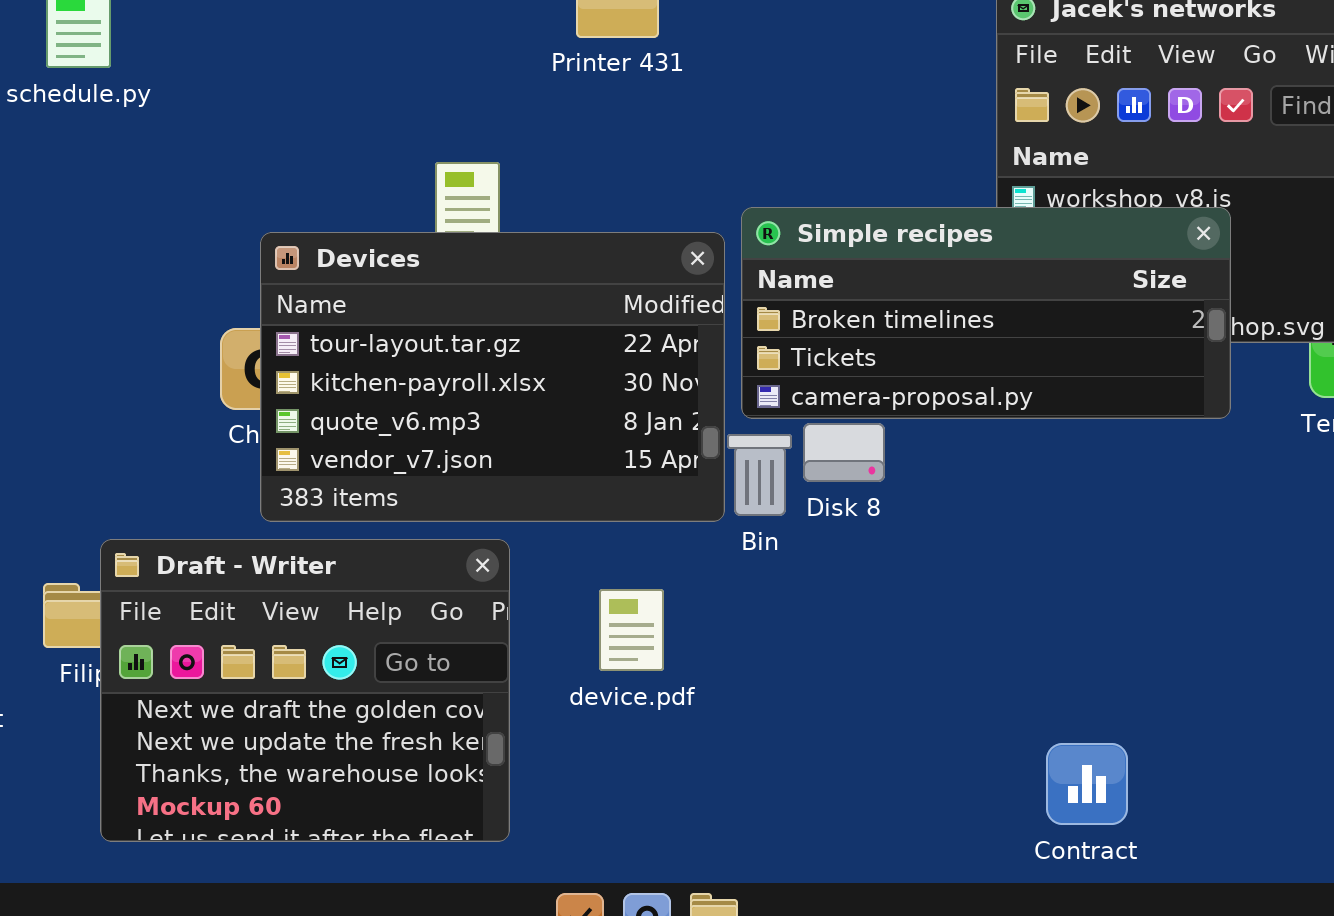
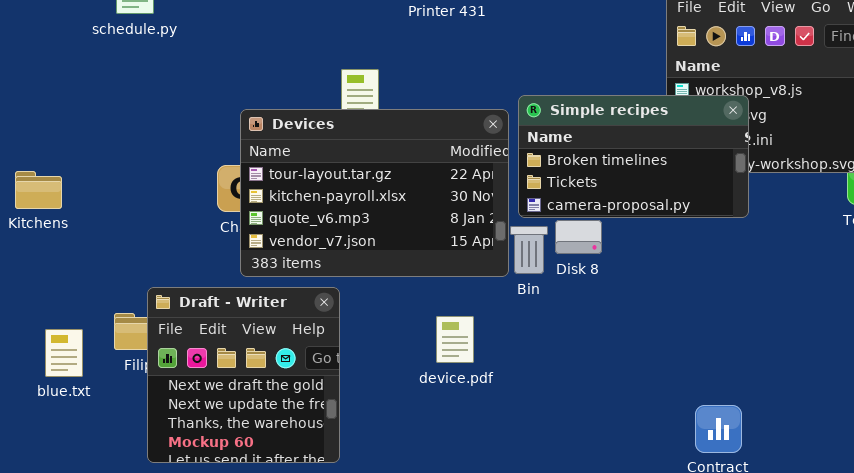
Simple recipes: [741,207,1231,419] -> [518,95,749,218], resized
Draft - Writer: [100,539,510,842] -> [147,287,340,463], resized

